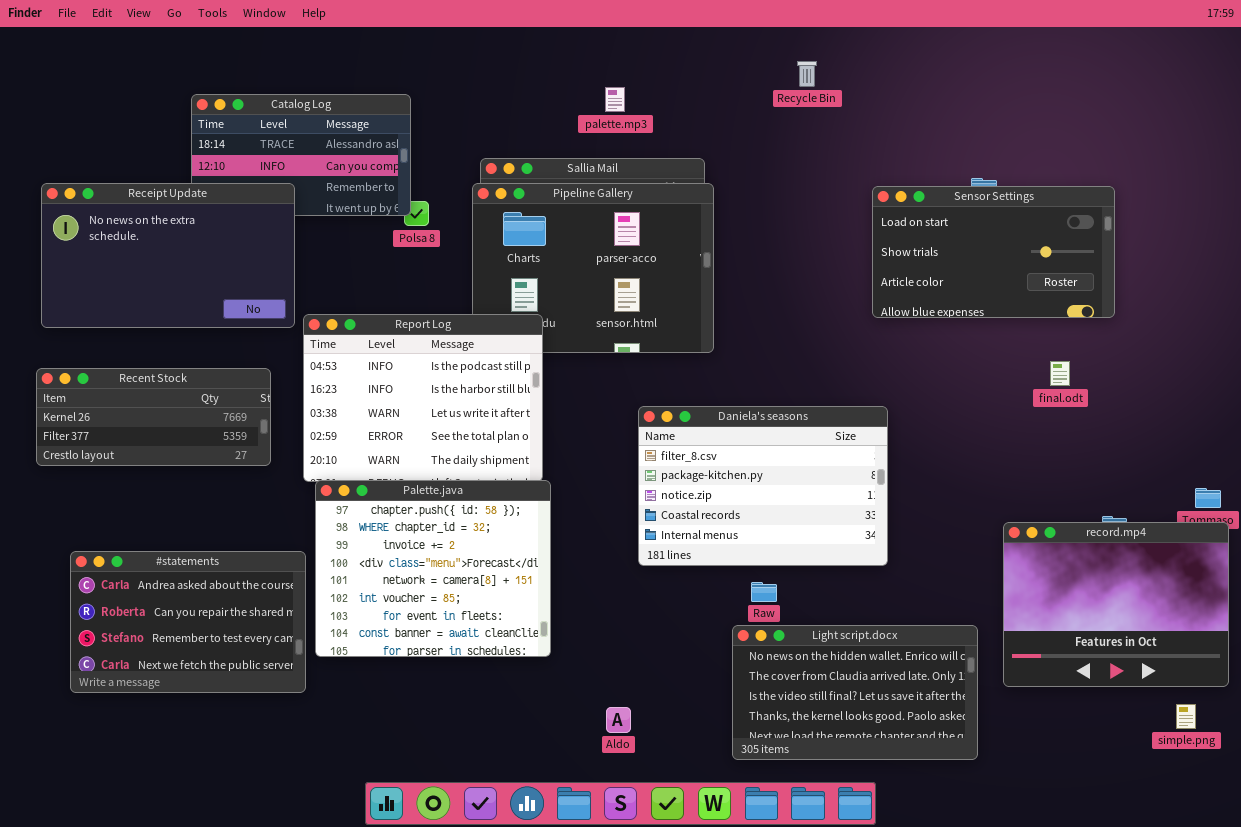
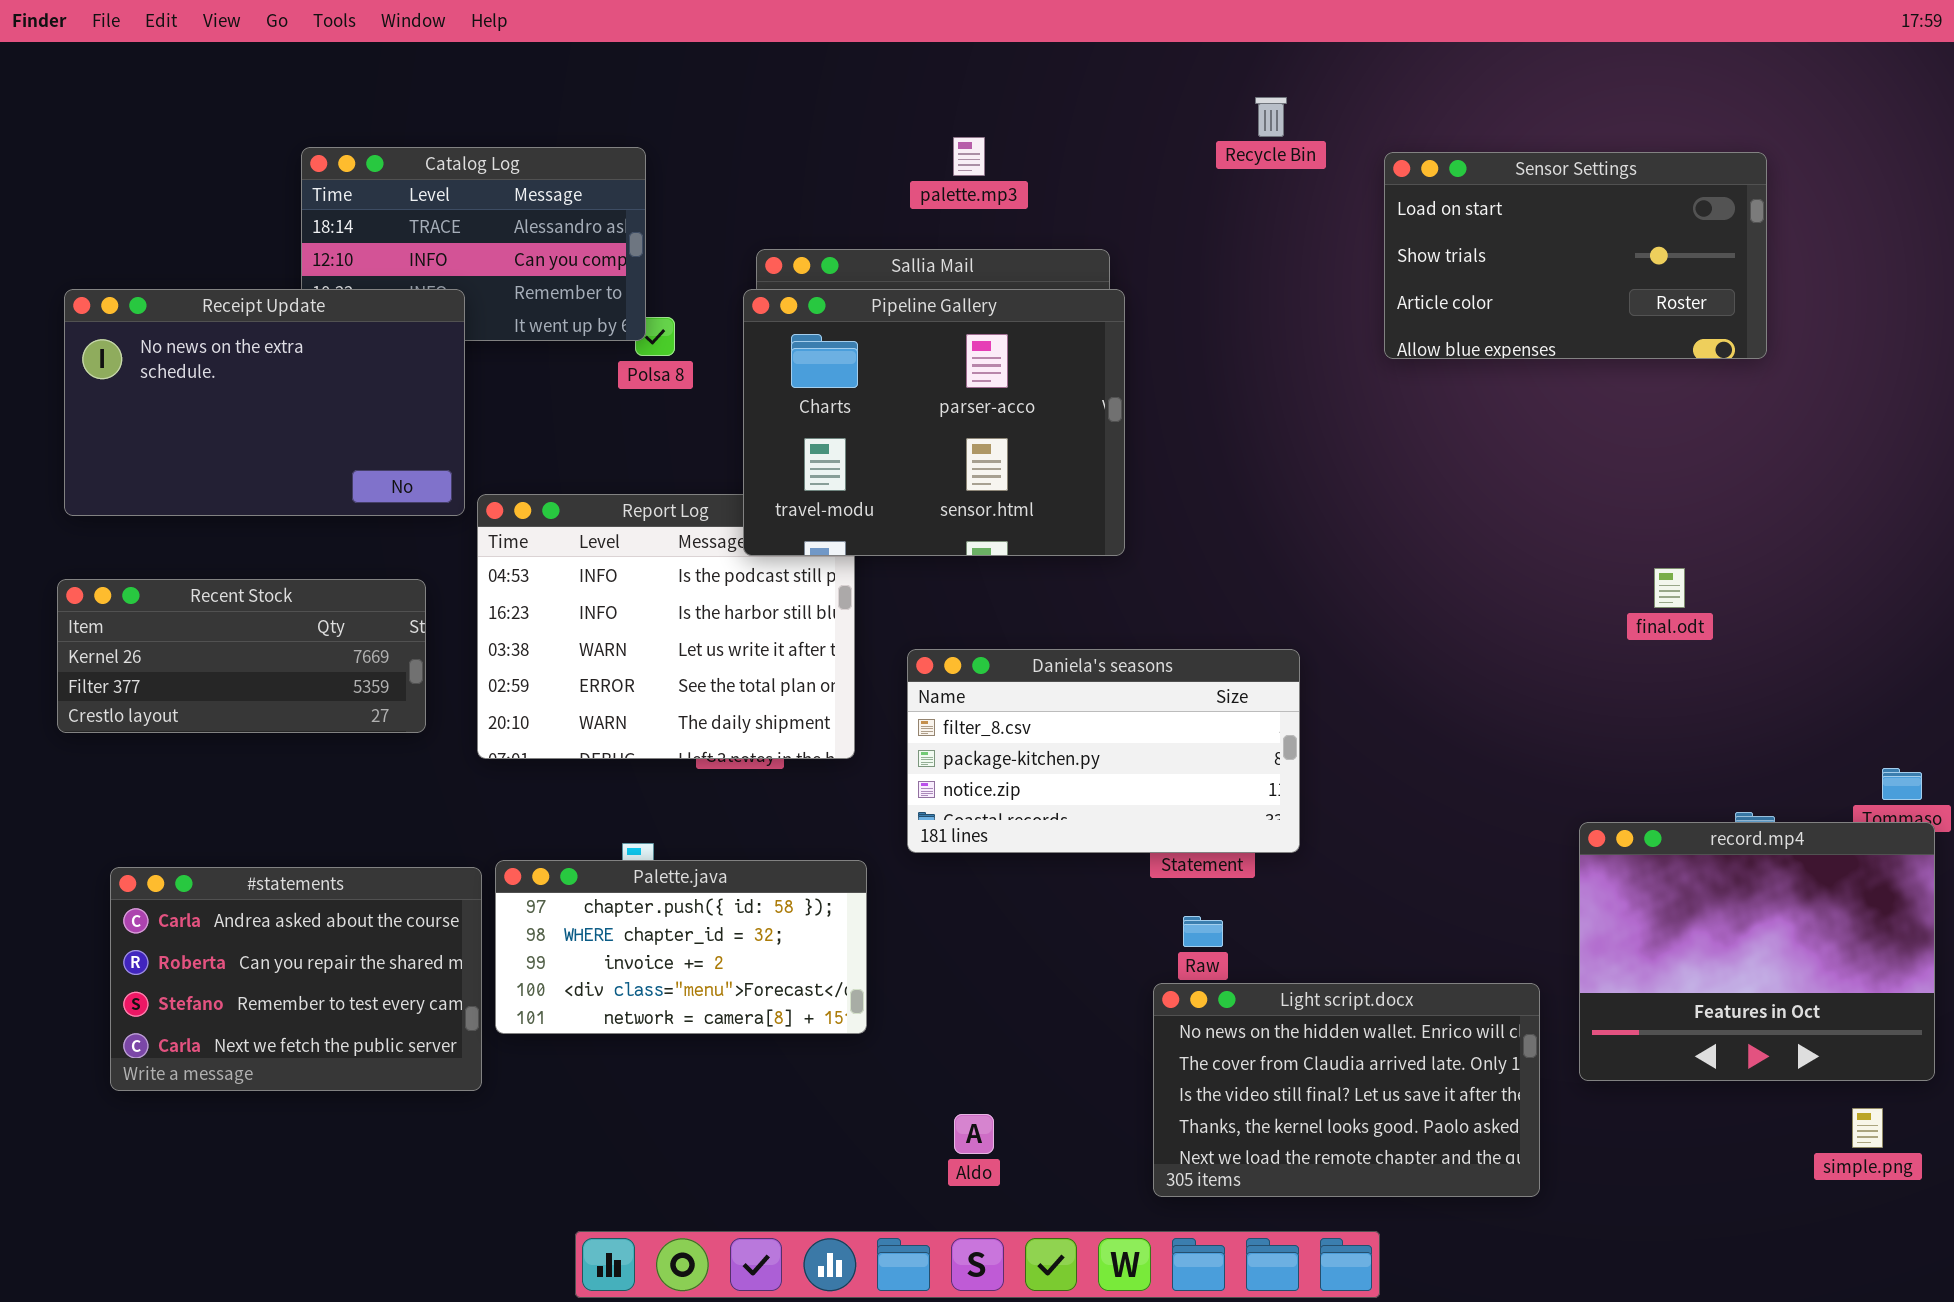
Pipeline Gallery: [472,183,714,353] -> [743,289,1125,556], raised
Sensor Settings: [872,186,1115,318] -> [1384,152,1767,359], moved
Daniela's seasons: [638,406,888,566] -> [907,649,1300,853], moved, resized
Palette.java: [315,480,551,657] -> [495,860,867,1034], resized

